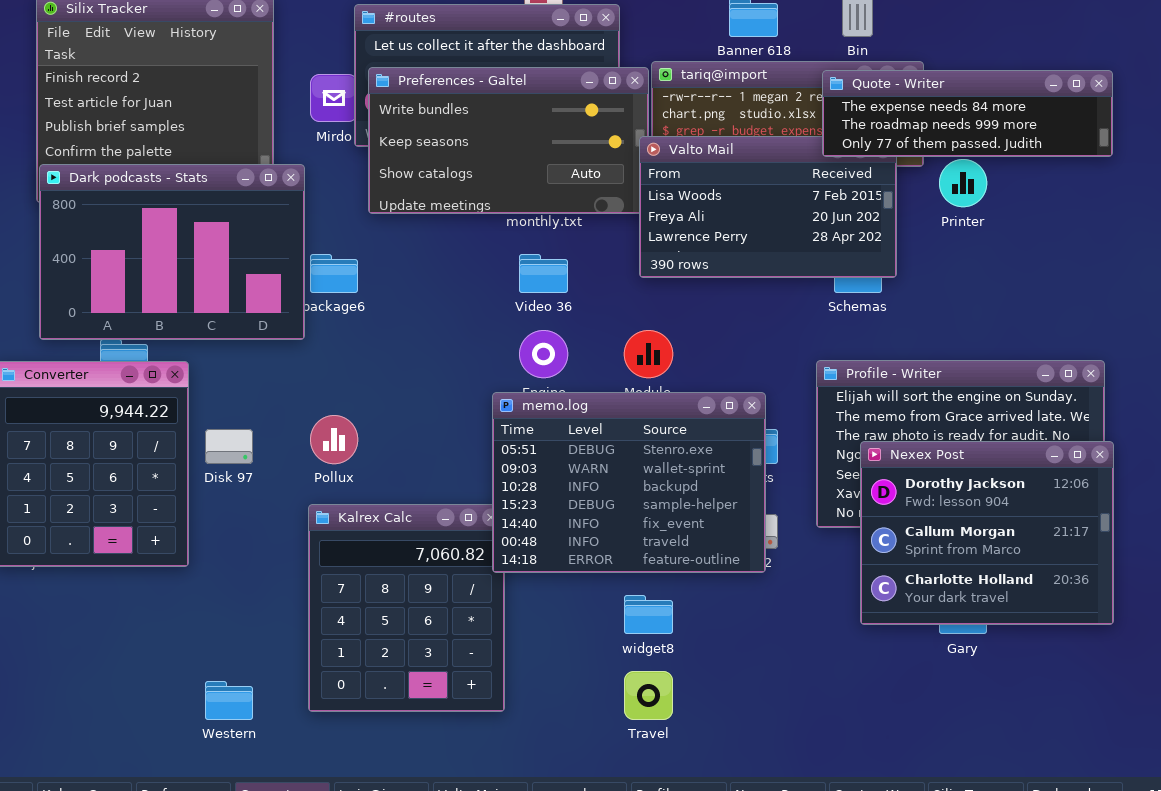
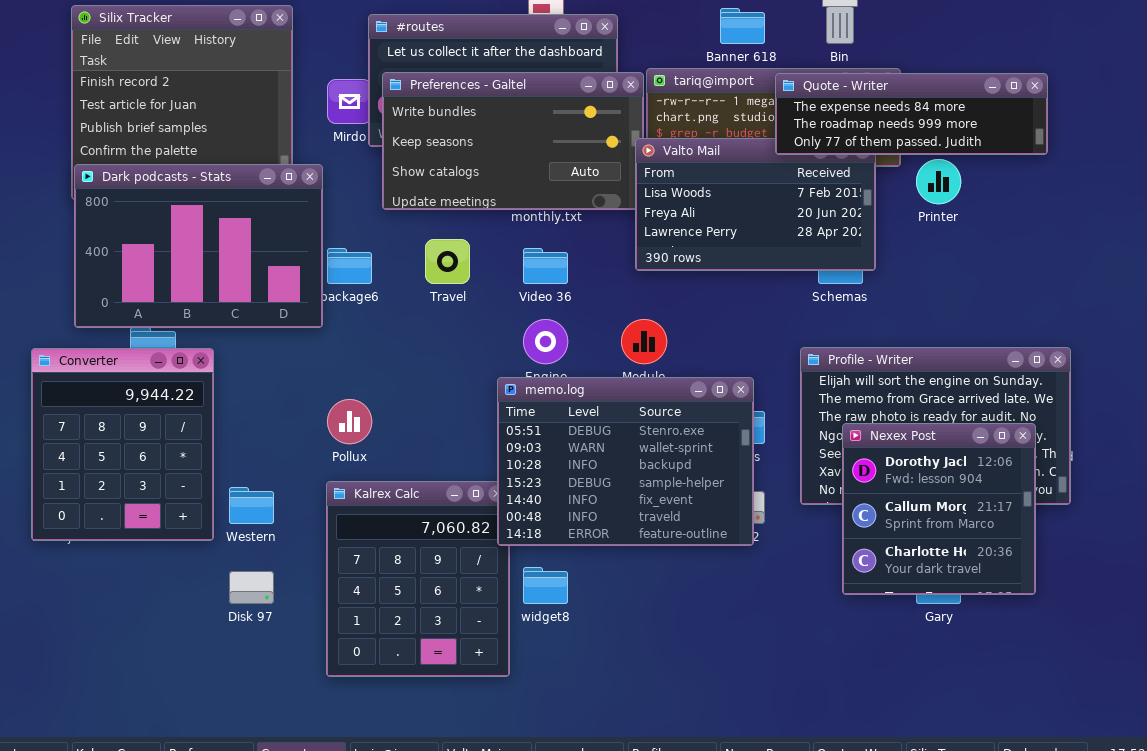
Quote - Writer: [822,70,1113,157] -> [775,73,1048,155], moved
Disk 97: [205,429,253,464] -> [229,571,274,604], moved
Nexex Post: [860,441,1114,625] -> [842,423,1036,595], resized
widget8: [624,595,673,634] -> [523,567,568,604], moved
Travel: [624,671,673,720] -> [425,239,470,284], moved
Western: [205,681,253,720] -> [229,487,274,524], moved

